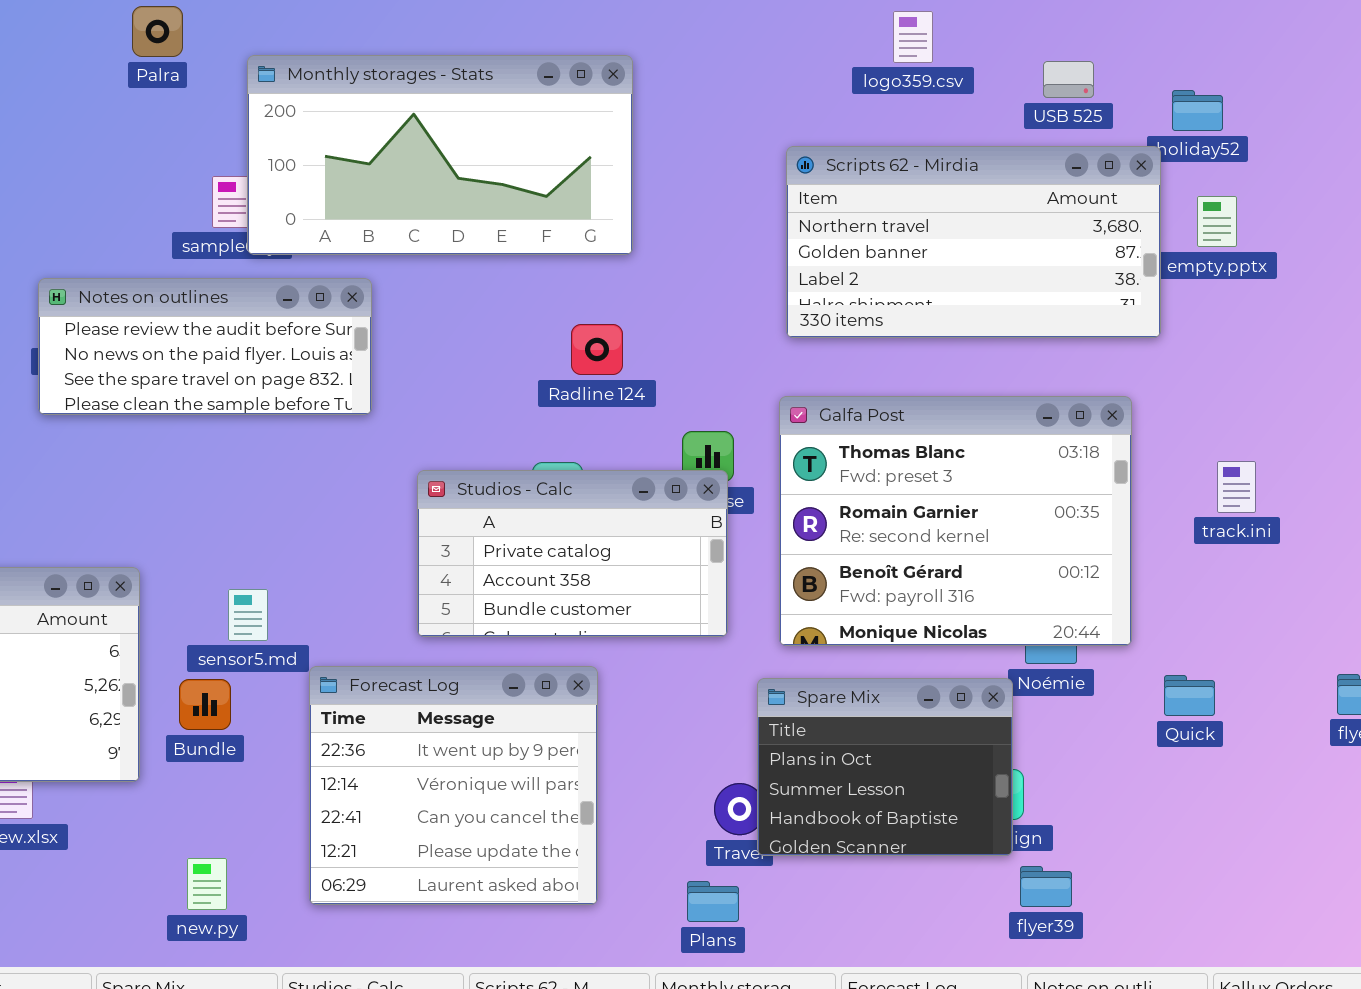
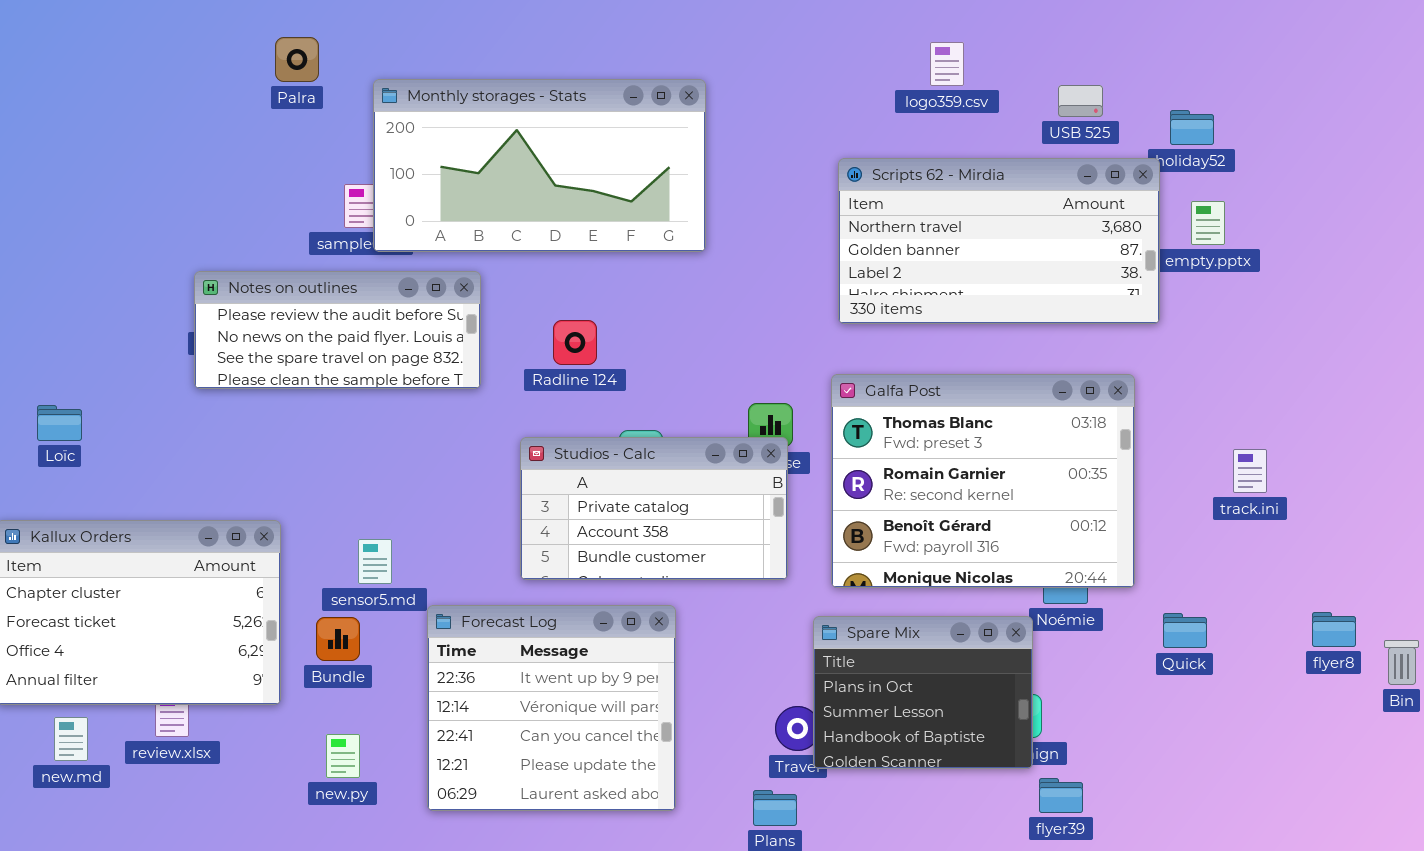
Radline 124: [571,324,623,375] -> [553,320,597,365], moved
track.ini: [1217,461,1256,513] -> [1233,449,1267,493], moved
new.py: [187,858,227,910] -> [326,734,360,778], moved

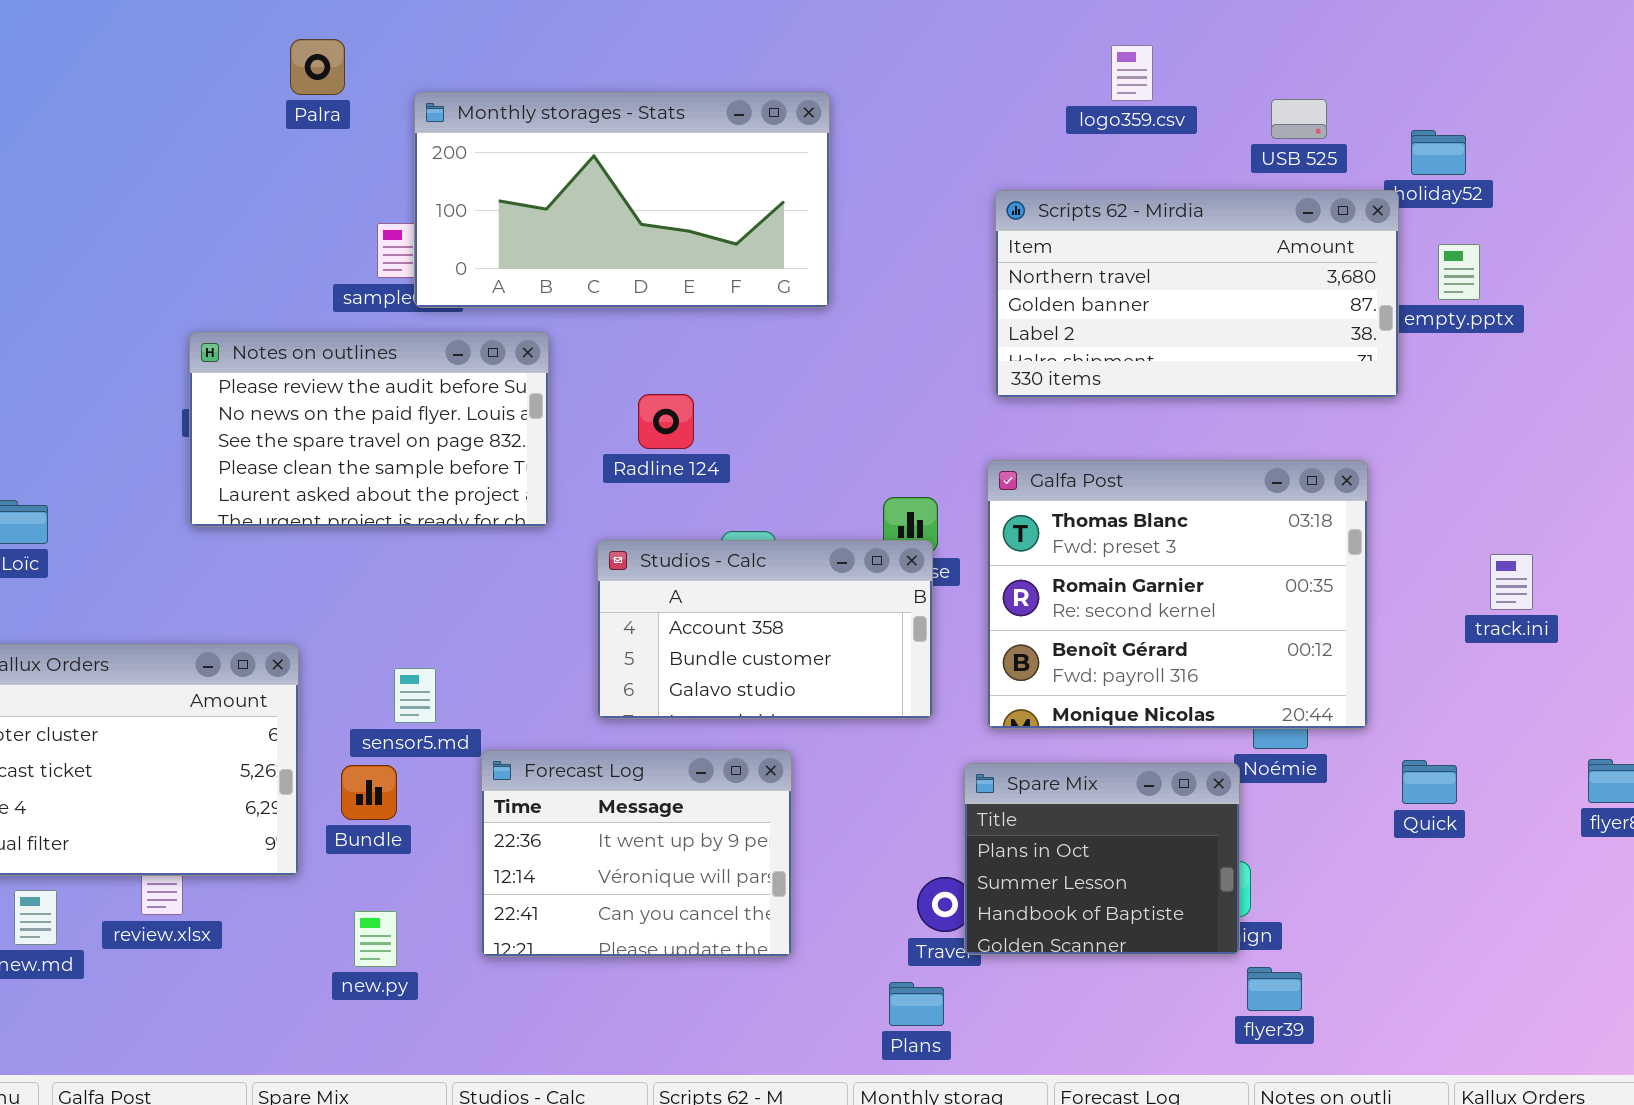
Notes on outlines: [194,271,481,389] -> [189,332,549,527], resized
Studios - Calc: [520,437,788,580] -> [597,540,933,719], scrolled down 1 row
Forecast Log: [427,605,676,811] -> [481,750,792,957], resized

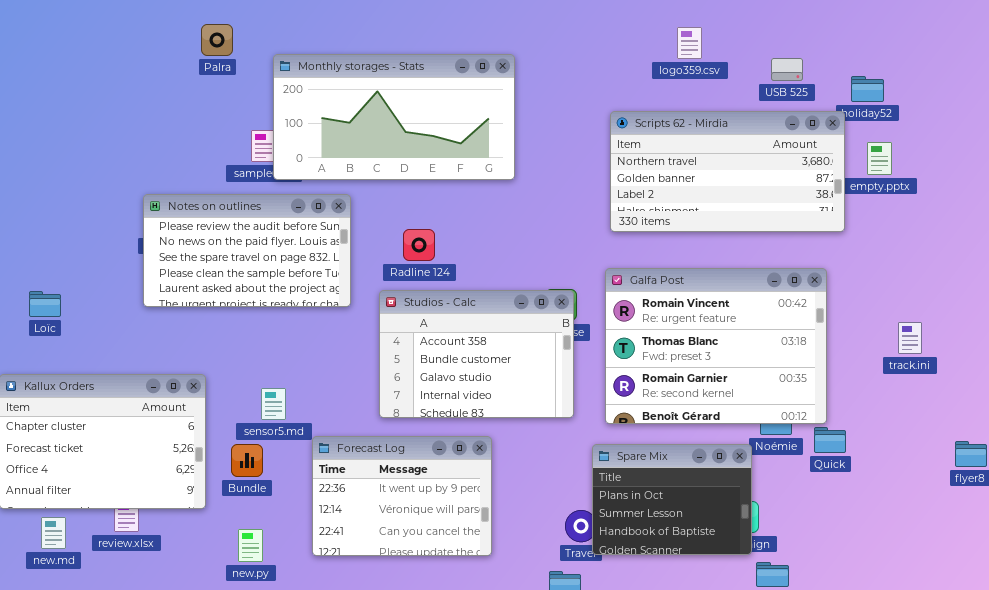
Galfa Post: [987,460,1368,729] -> [605,268,827,424], scrolled up 1 row
Studios - Calc: [597,540,933,719] -> [379,290,574,418], resized
Quick: [1402,760,1457,804] -> [814,427,846,453], moved

